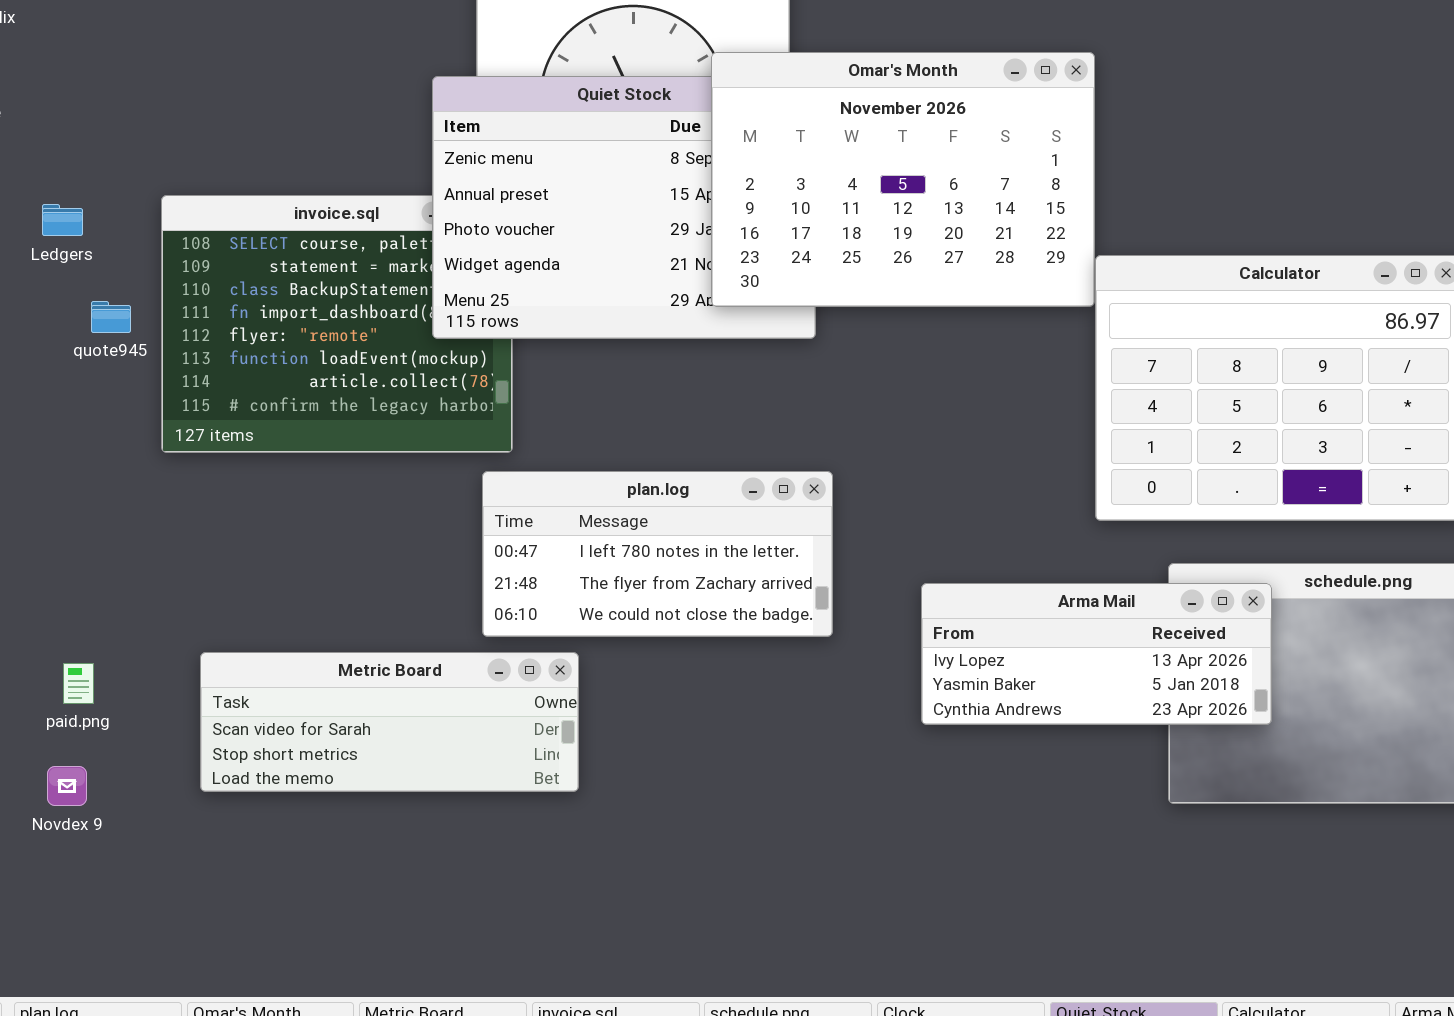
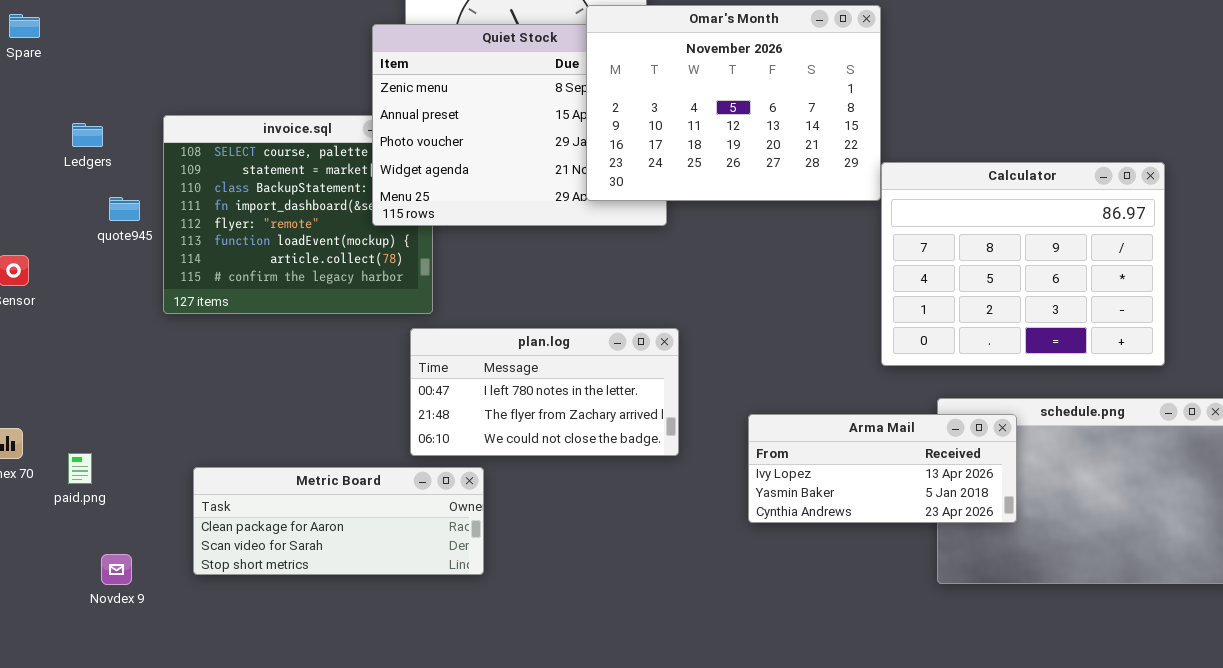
Metric Board: [200,652,579,792] -> [193,467,484,575], scrolled up 1 row
paid.png: [63,663,94,704] -> [68,453,92,484], moved
Novdex 9: [47,766,87,806] -> [101,554,132,585], moved

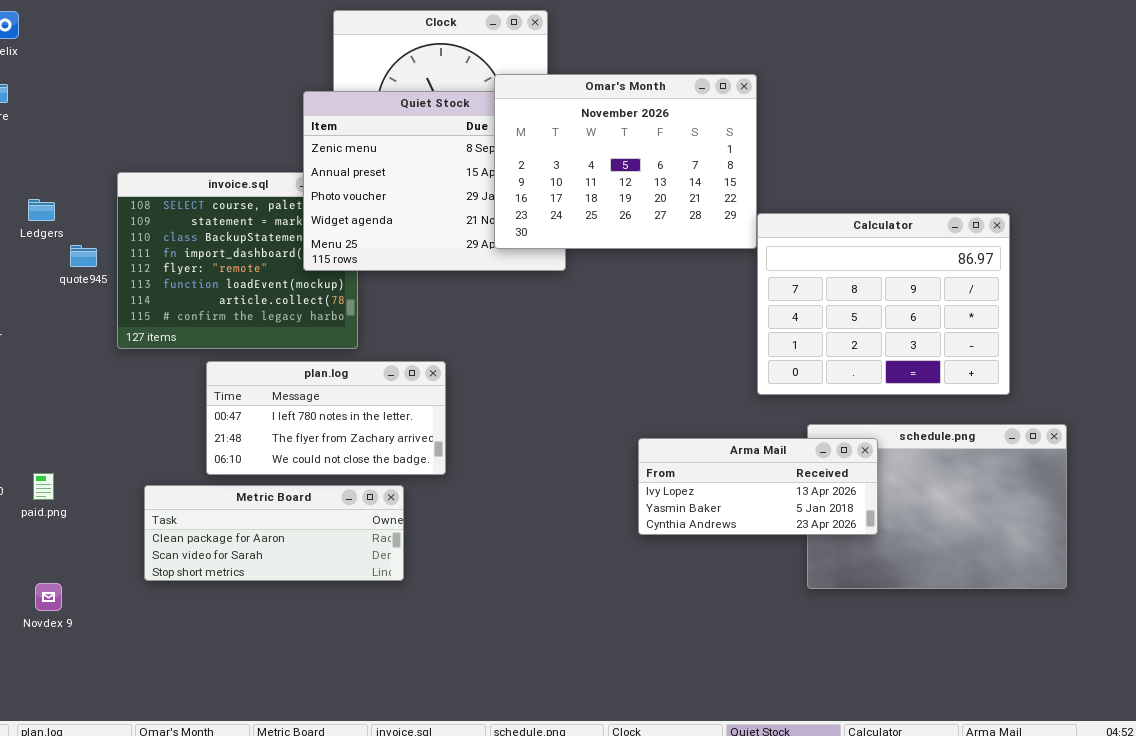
Ledgers: [72,123,103,147] -> [28,199,55,221], moved
plan.log: [410,328,679,456] -> [206,361,446,475], moved
Novdex 9: [101,554,132,585] -> [35,583,62,611], moved

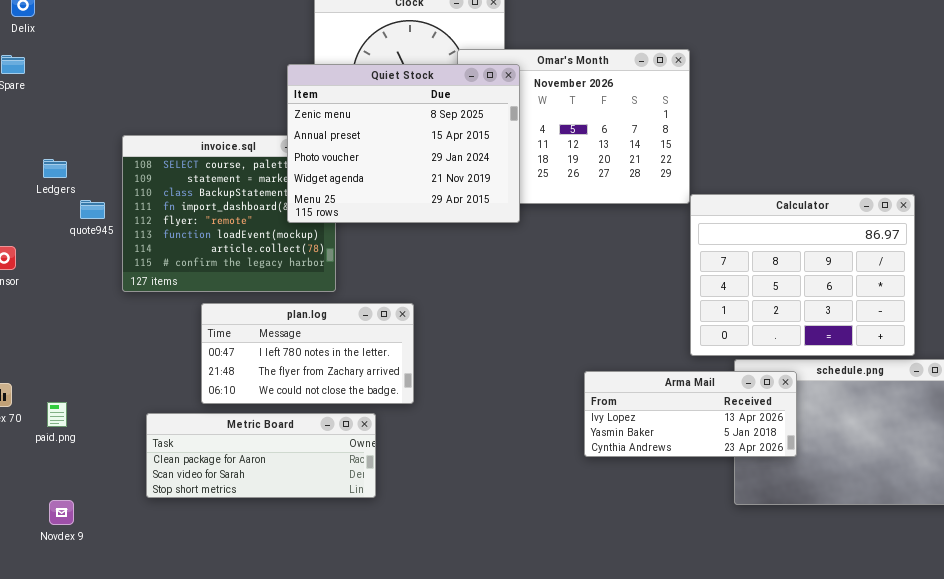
Quiet Stock: [303,91,566,271] -> [287,64,520,223], raised
Calculator: [757,213,1010,395] -> [690,194,915,356], moved

